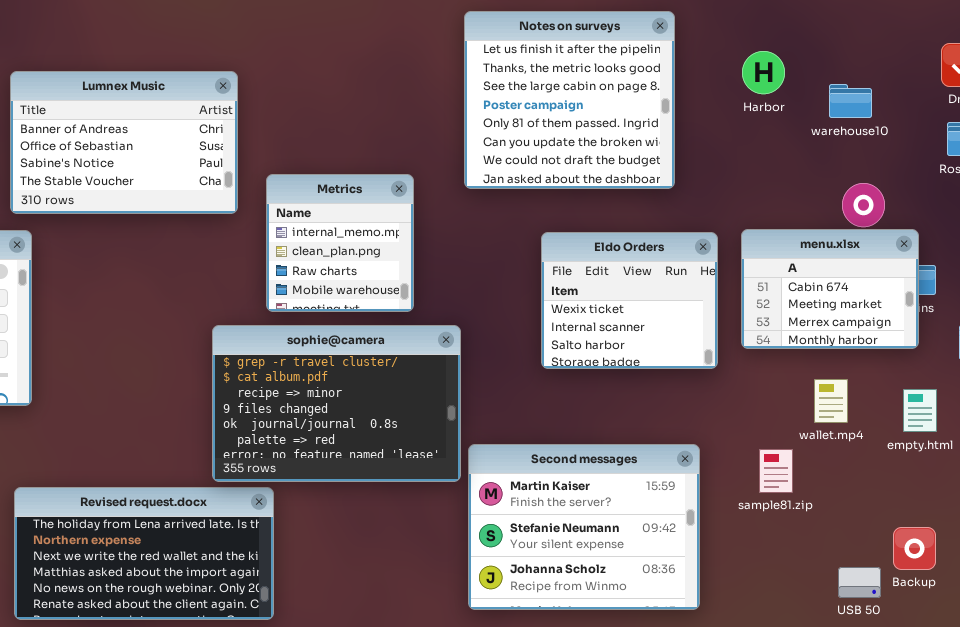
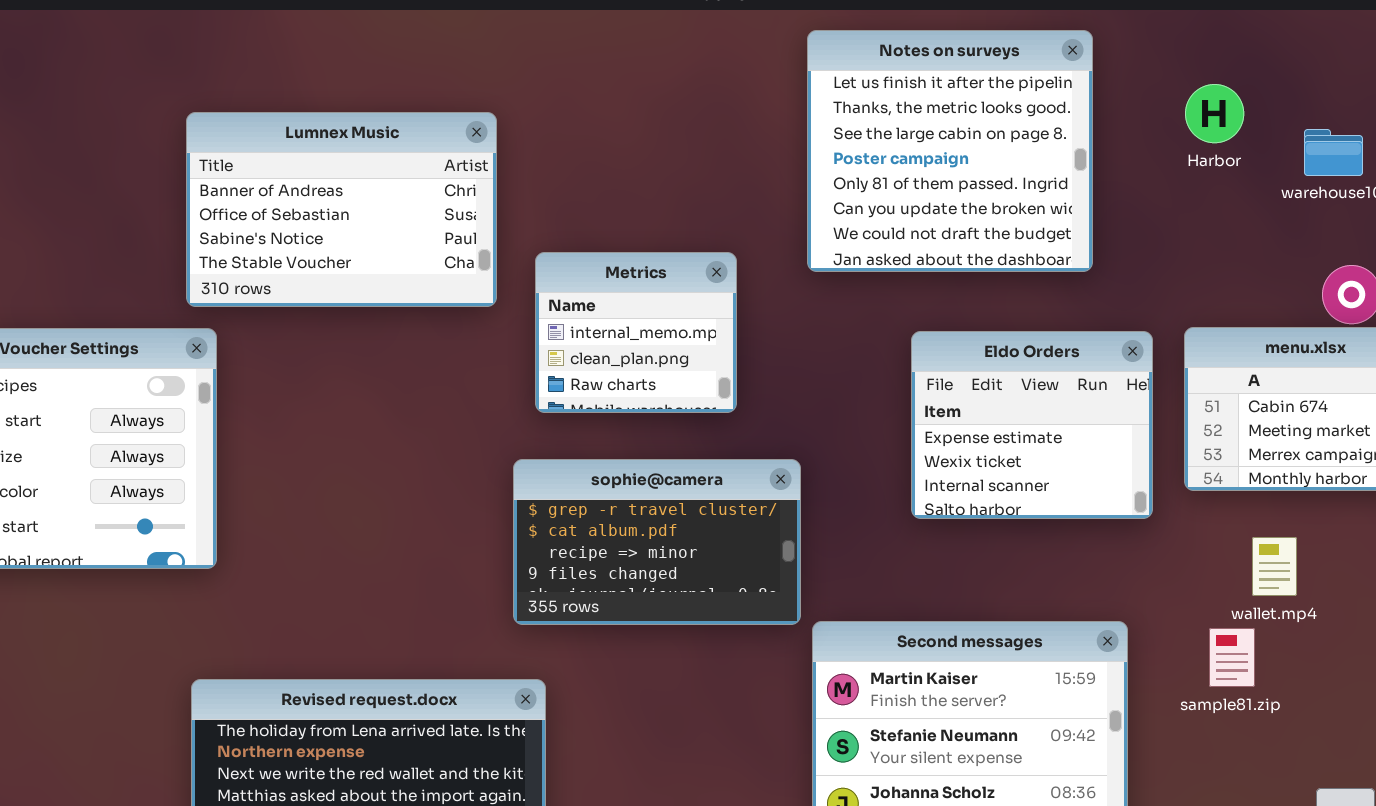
Metrics: [266,174,414,312] -> [535,252,737,413], resized
Eldo Orders: [541,232,718,369] -> [911,331,1153,519], scrolled up 1 row
sophie@camera: [212,325,461,482] -> [513,459,801,625], resized
wallet.mp4: [814,379,848,423] -> [1252,537,1297,596], moved

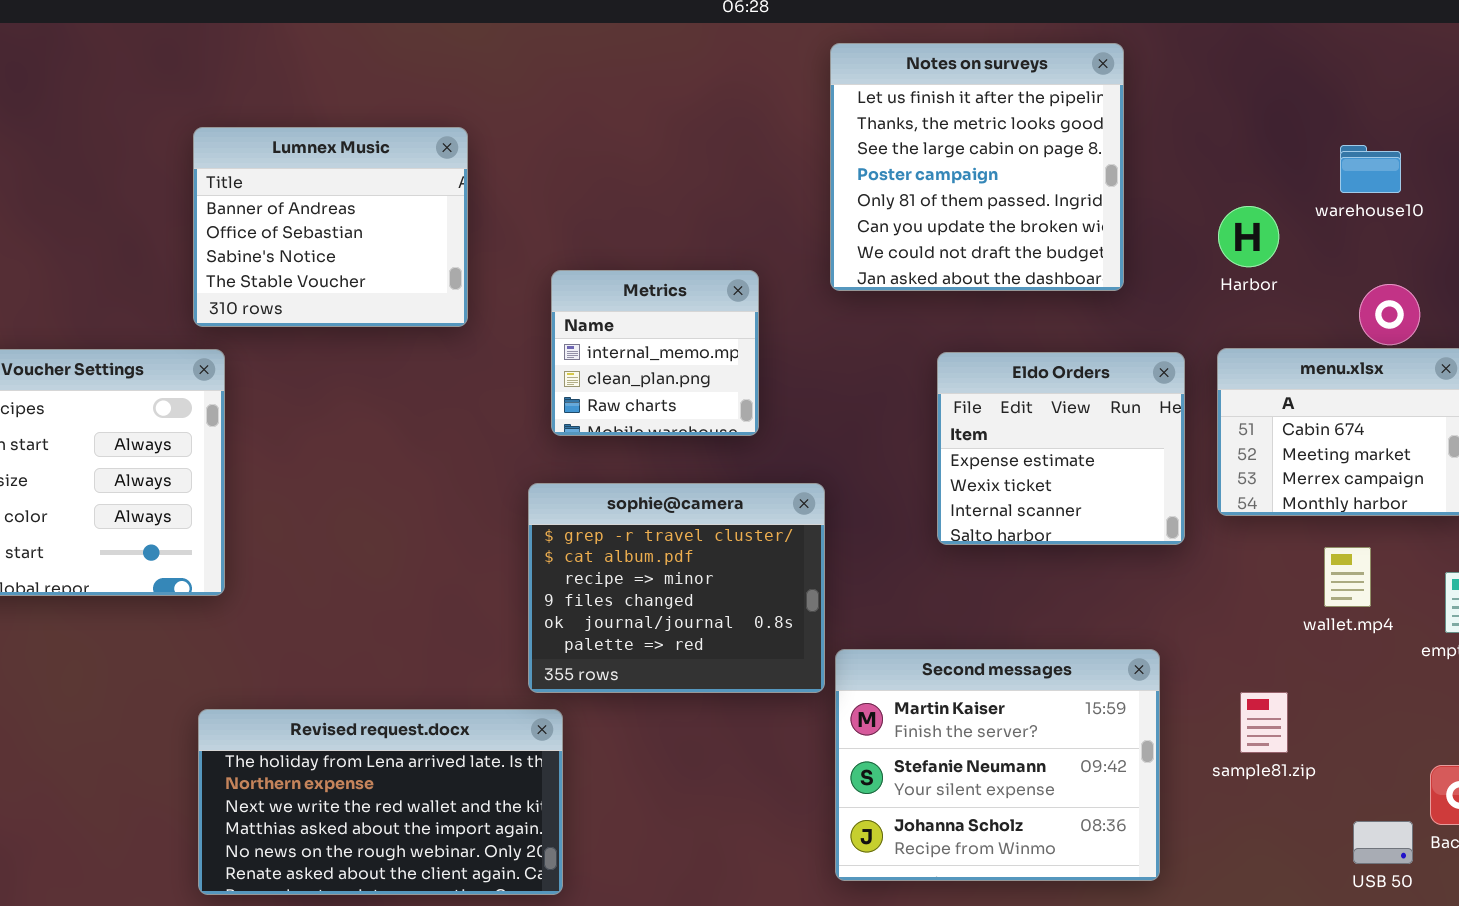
Harbor: [1185,84,1244,143] -> [1218,206,1279,267], moved
Lumnex Music: [186,112,497,307] -> [193,127,468,327], resized
sophie@camera: [513,459,801,625] -> [528,483,825,693], resized
wallet.mp4: [1252,537,1297,596] -> [1324,547,1371,607], moved
sample81.zip: [1209,628,1255,687] -> [1240,692,1288,753], moved

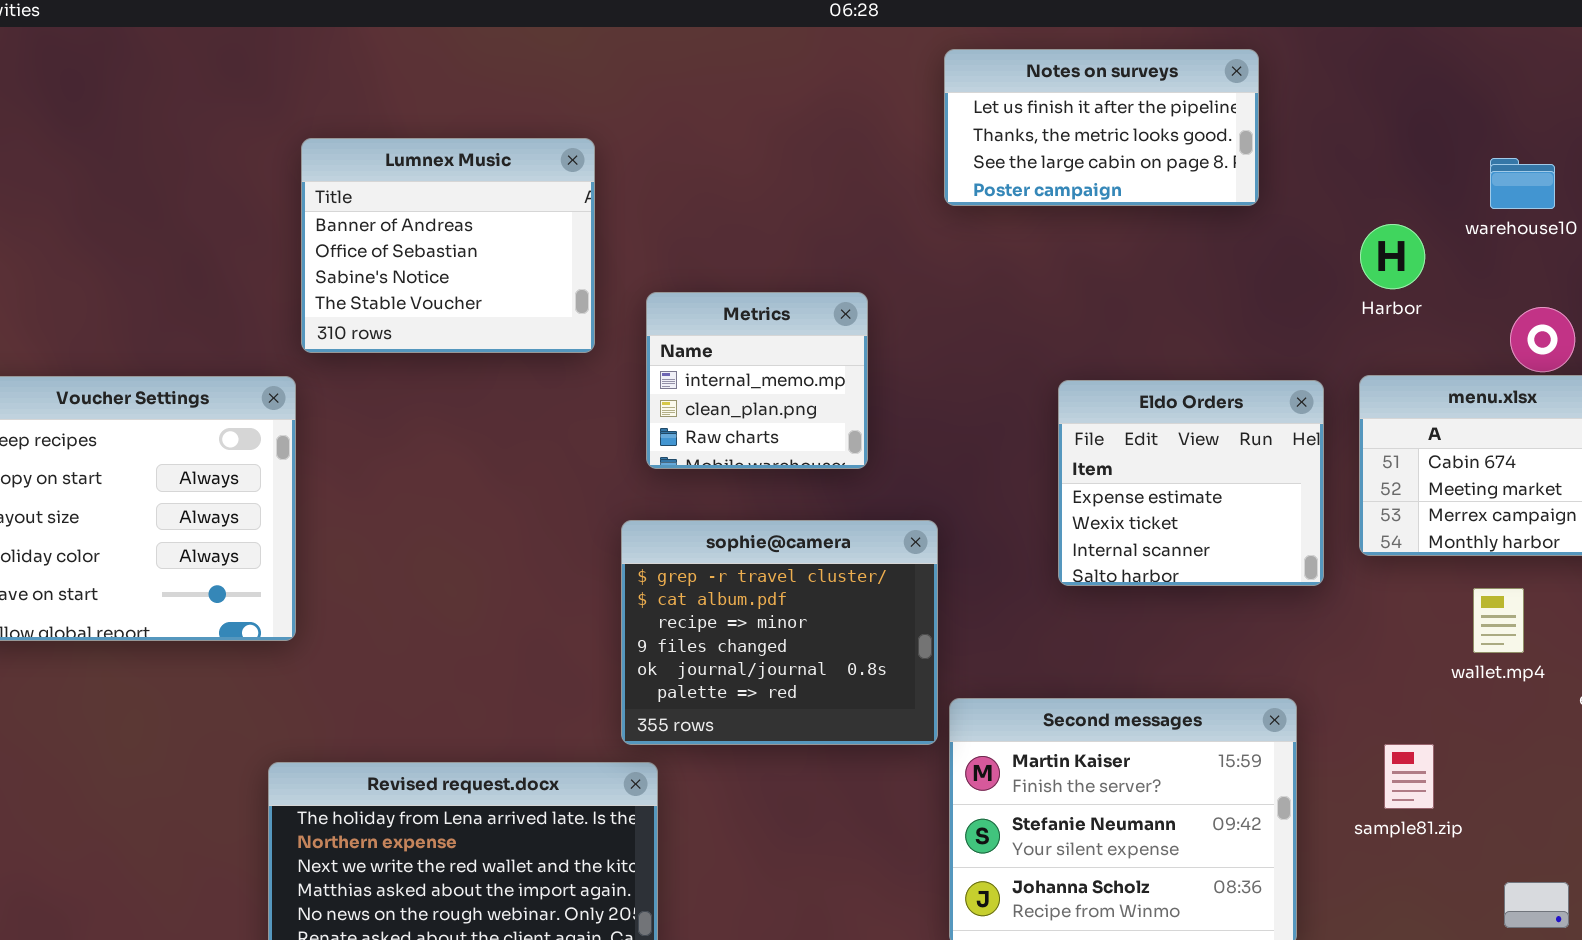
Notes on surveys: [830,43,1124,291] -> [944,49,1259,206], resized
Lumnex Music: [193,127,468,327] -> [301,138,595,353], moved

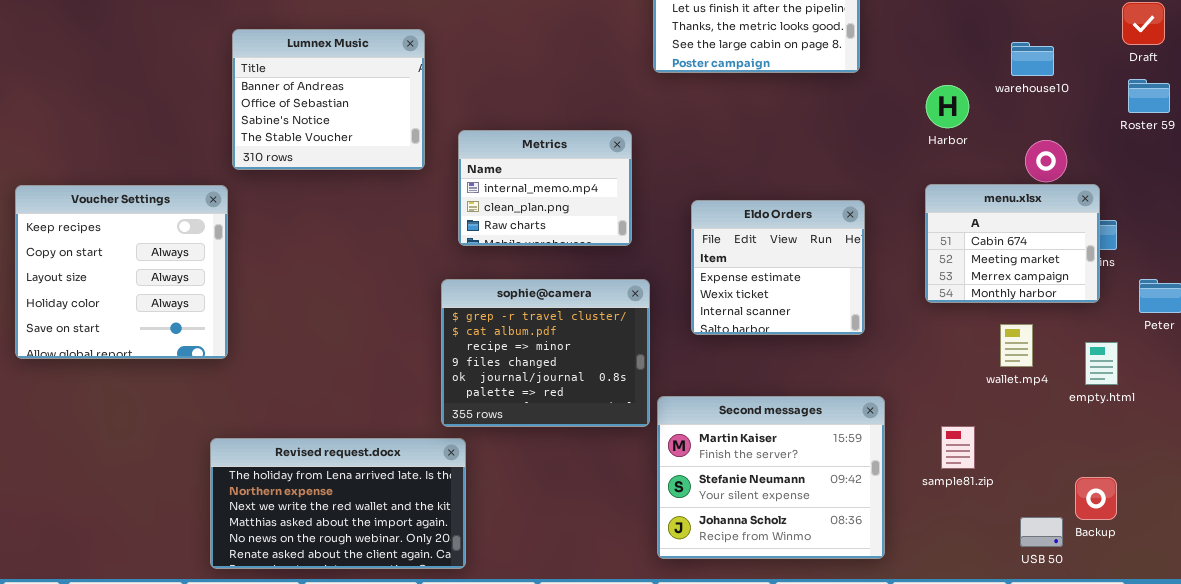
Metrics: [646,292,868,469] -> [458,130,632,246], resized
Eldo Orders: [1058,380,1324,586] -> [691,200,865,335], moved

